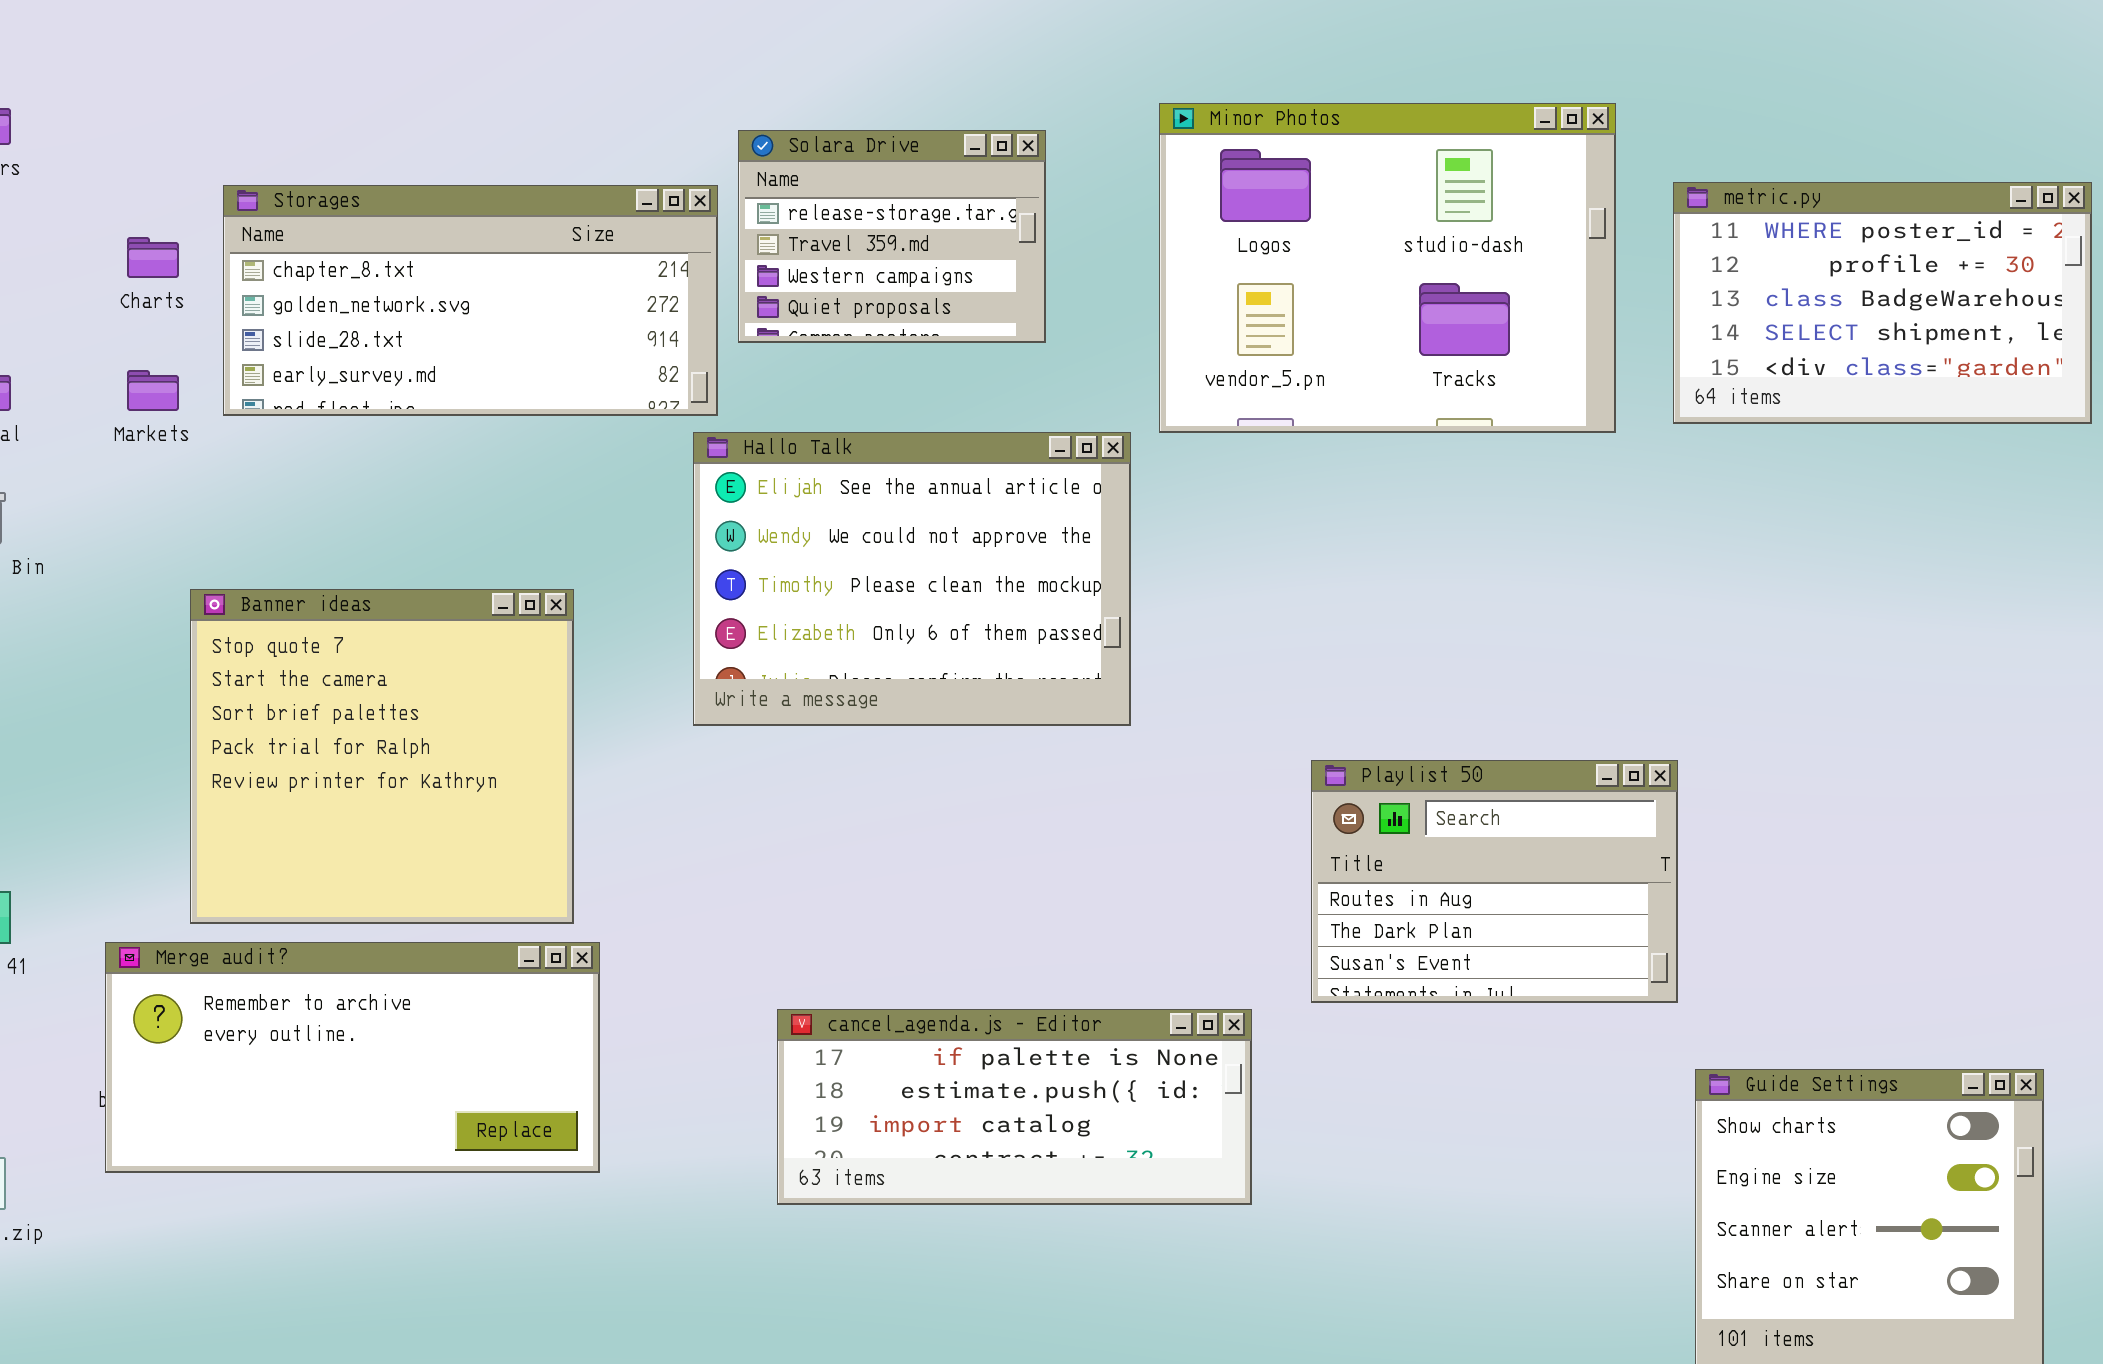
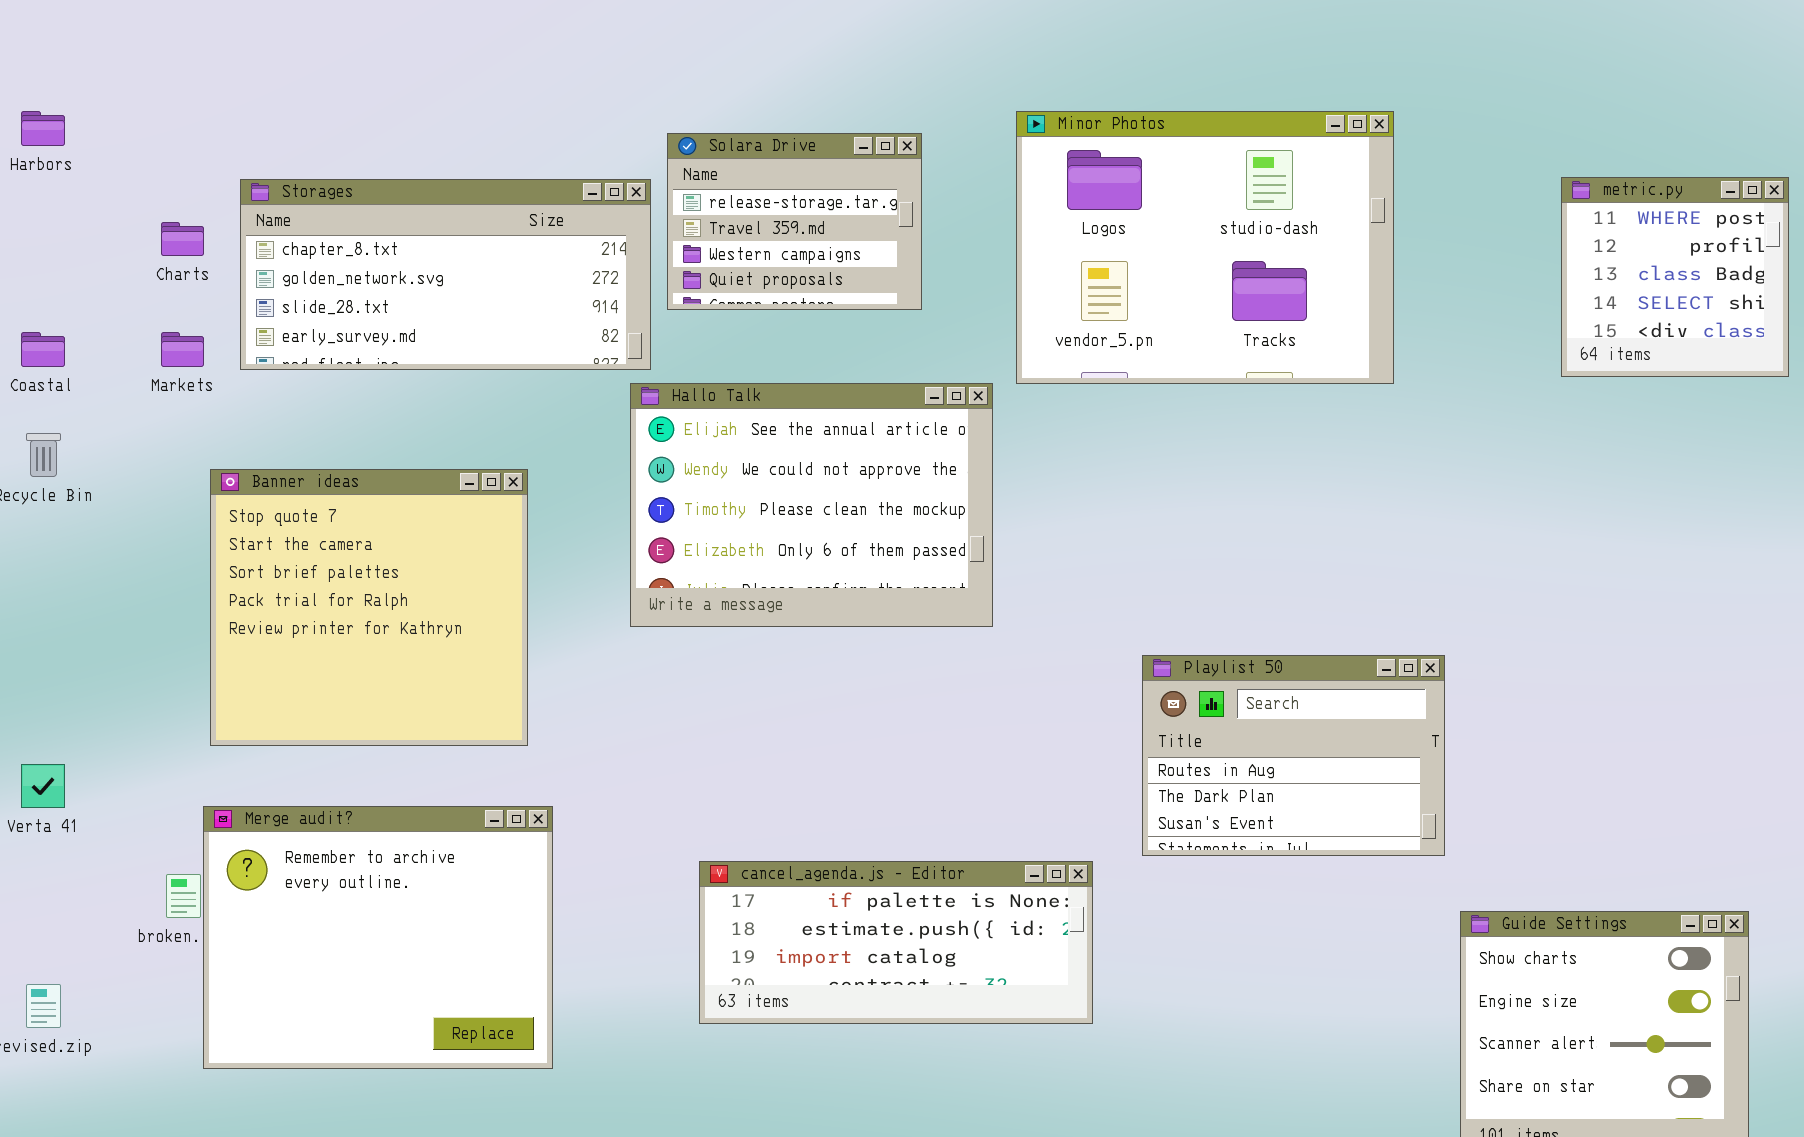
metric.py: [1673,182,2092,424] -> [1561,177,1789,377], resized
Banner ideas: [190,589,574,924] -> [210,469,528,746], moved
Merge audit?: [105,942,600,1173] -> [203,806,553,1069], resized

